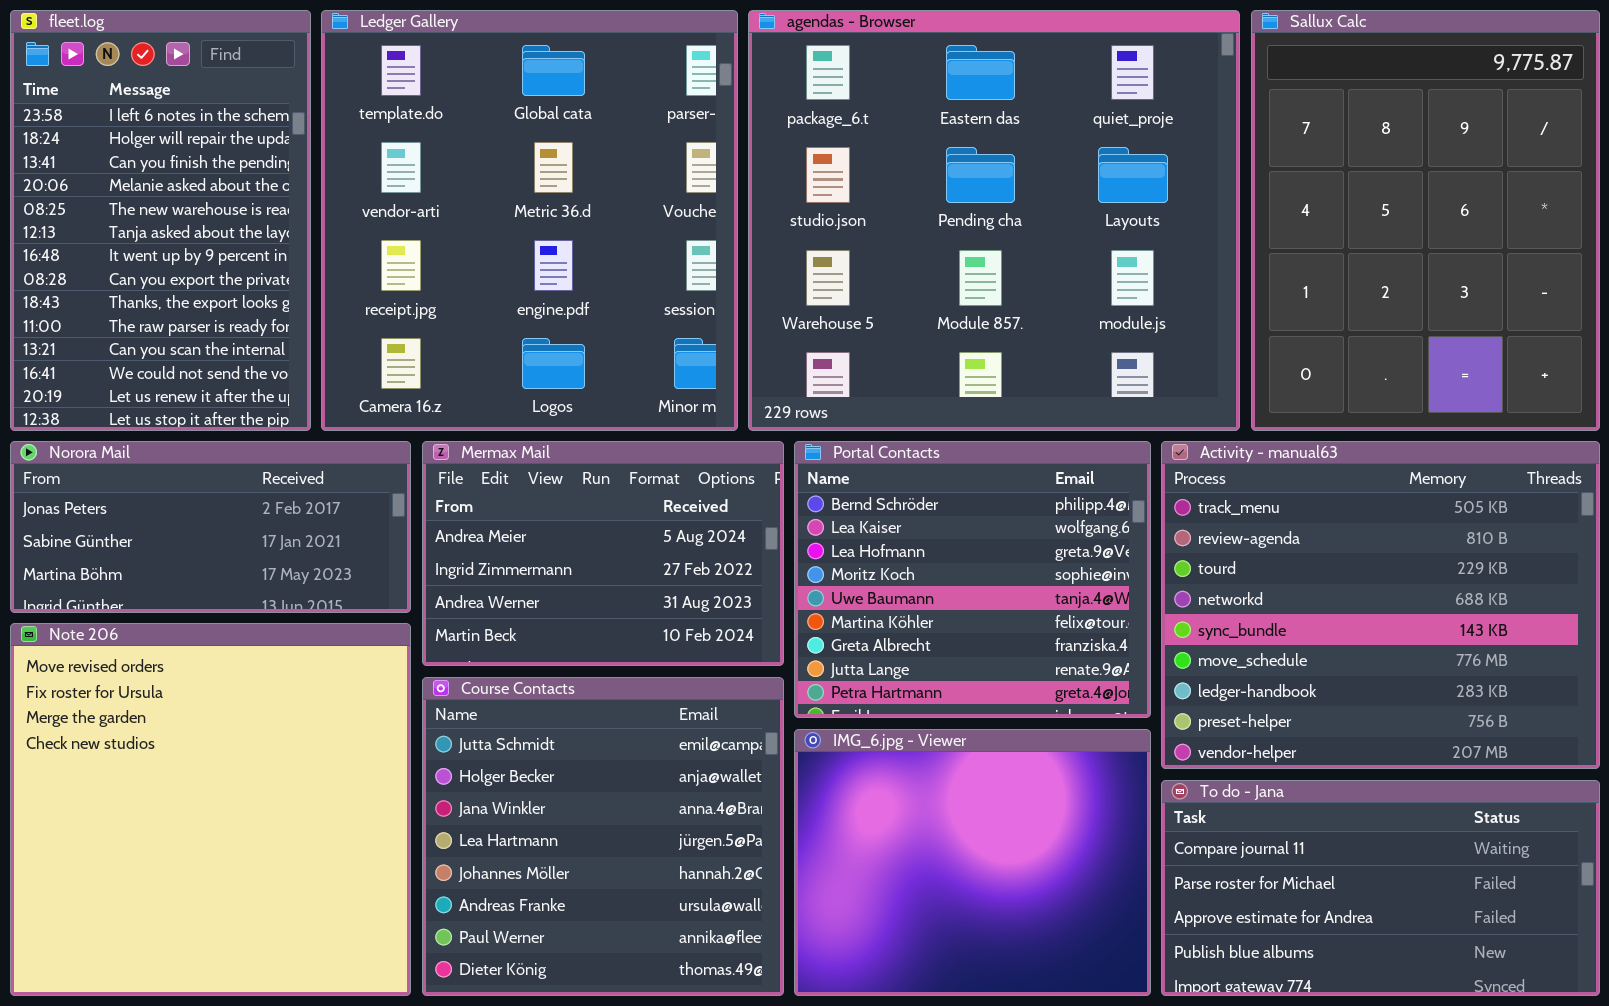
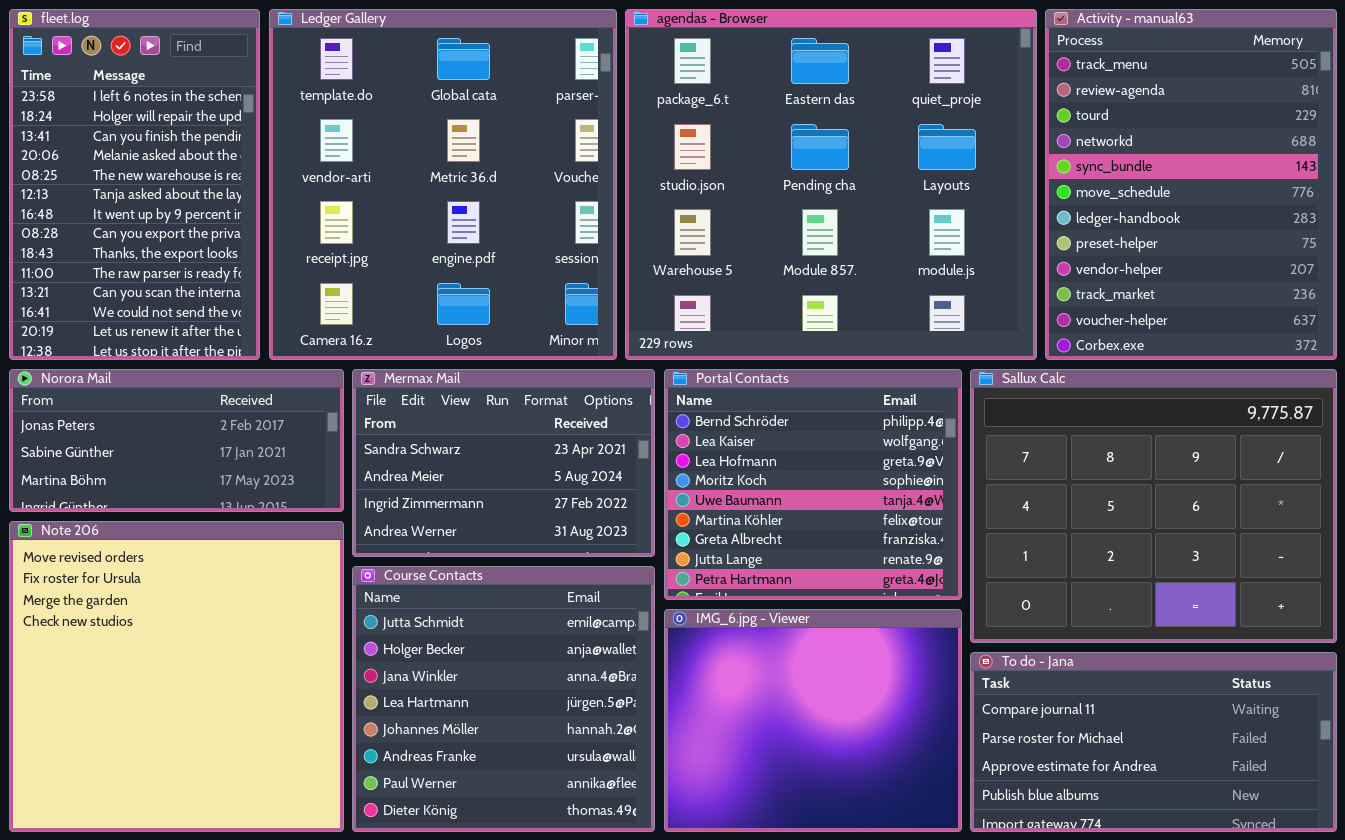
Sallux Calc: [1251,10,1600,431] -> [970,369,1337,643], moved, resized
Mermax Mail: [422,441,784,666] -> [352,369,655,557], scrolled up 1 row
Activity - manual63: [1161,441,1600,769] -> [1045,9,1337,360], moved, resized

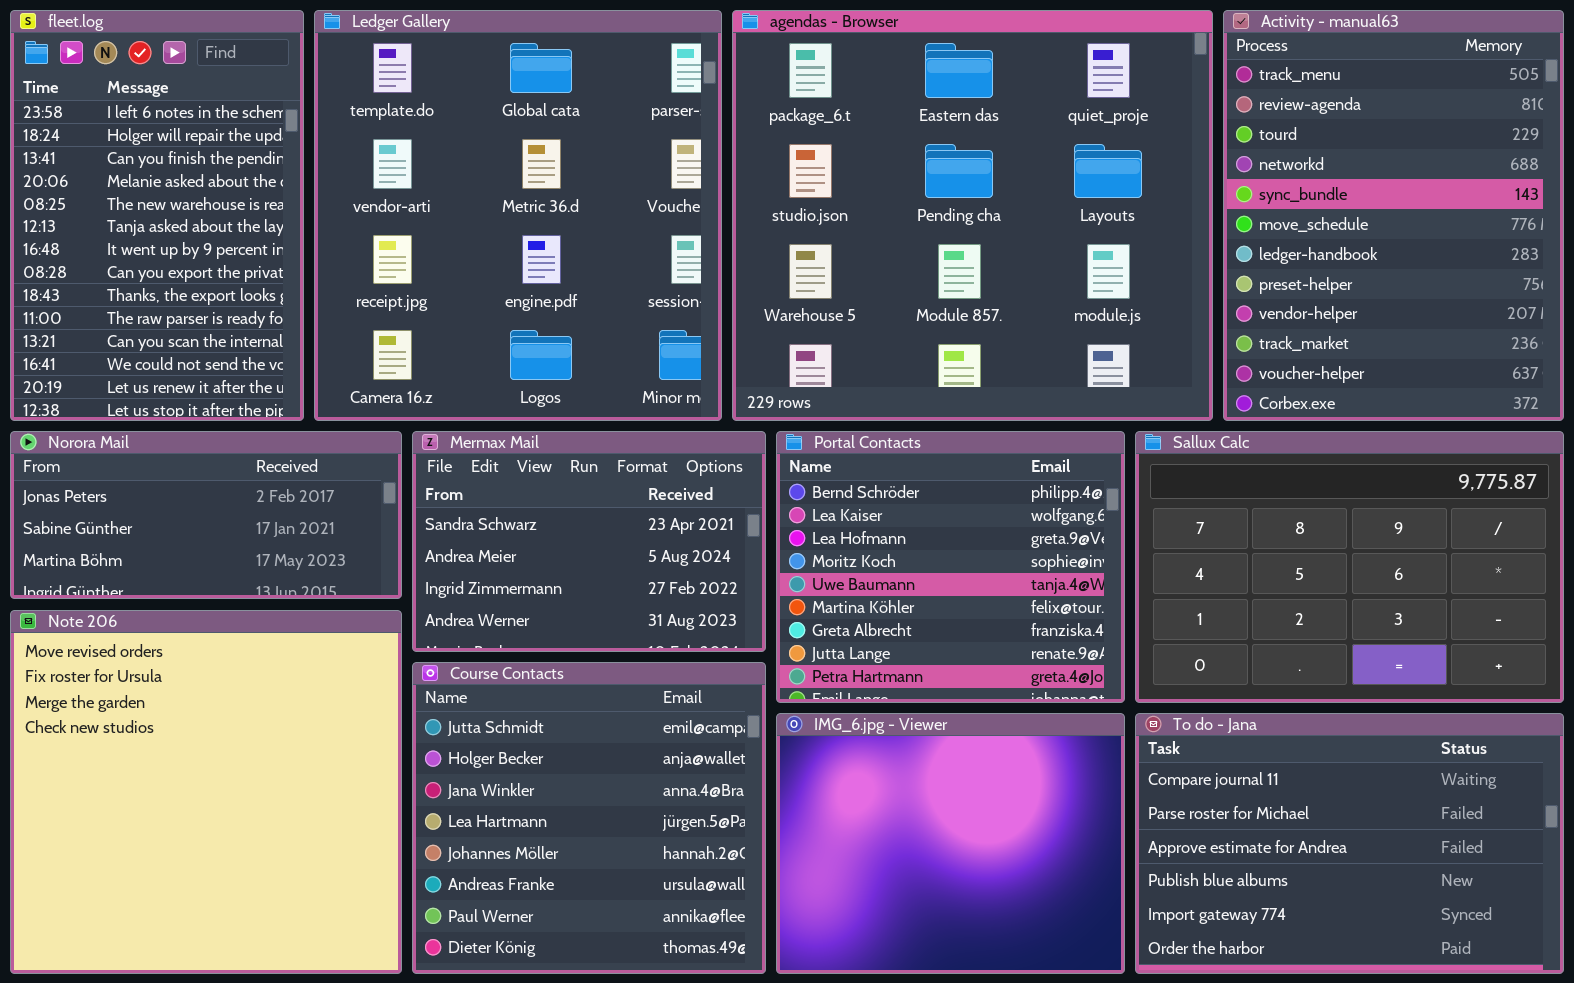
Sallux Calc: [970,369,1337,643] -> [1135,431,1564,703], resized
To do - Jana: [970,652,1337,832] -> [1135,713,1564,974], resized

